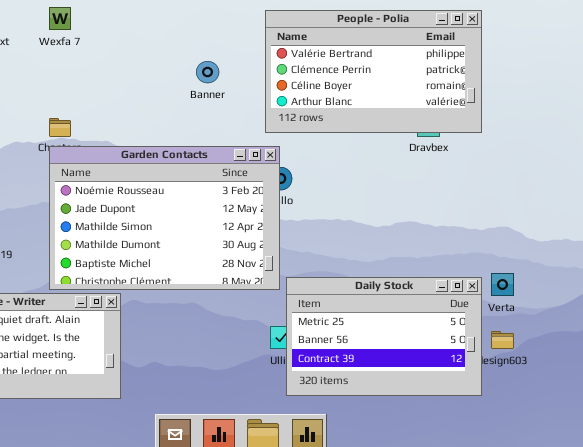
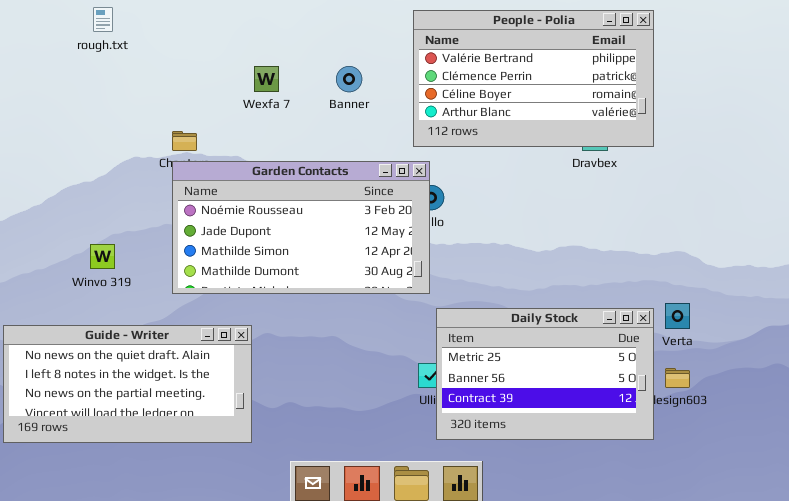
Wexfa 7: [49,7,71,30] -> [254,66,279,92], moved
Garden Contacts: [49,146,280,290] -> [172,161,430,294], resized

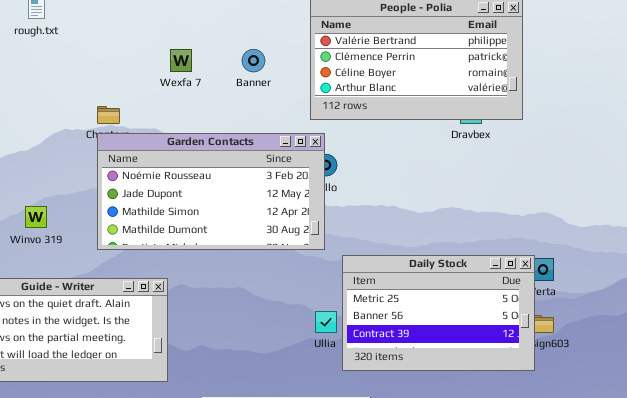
Daily Stock: [436,308,654,440] -> [342,255,535,371], moved

